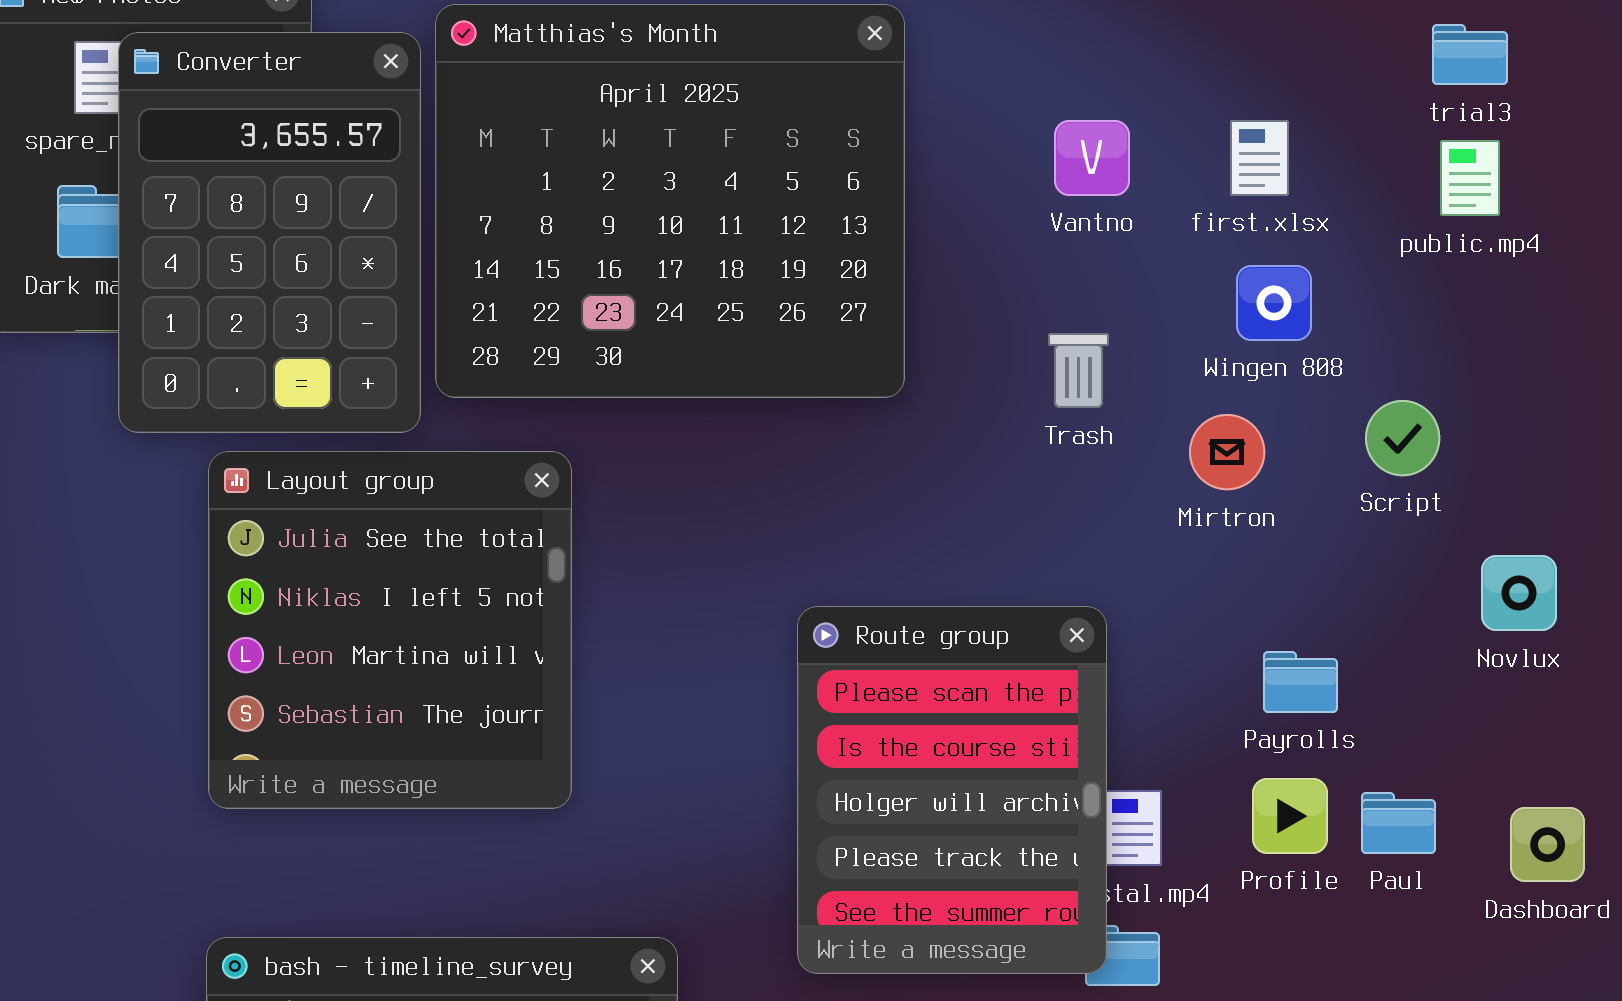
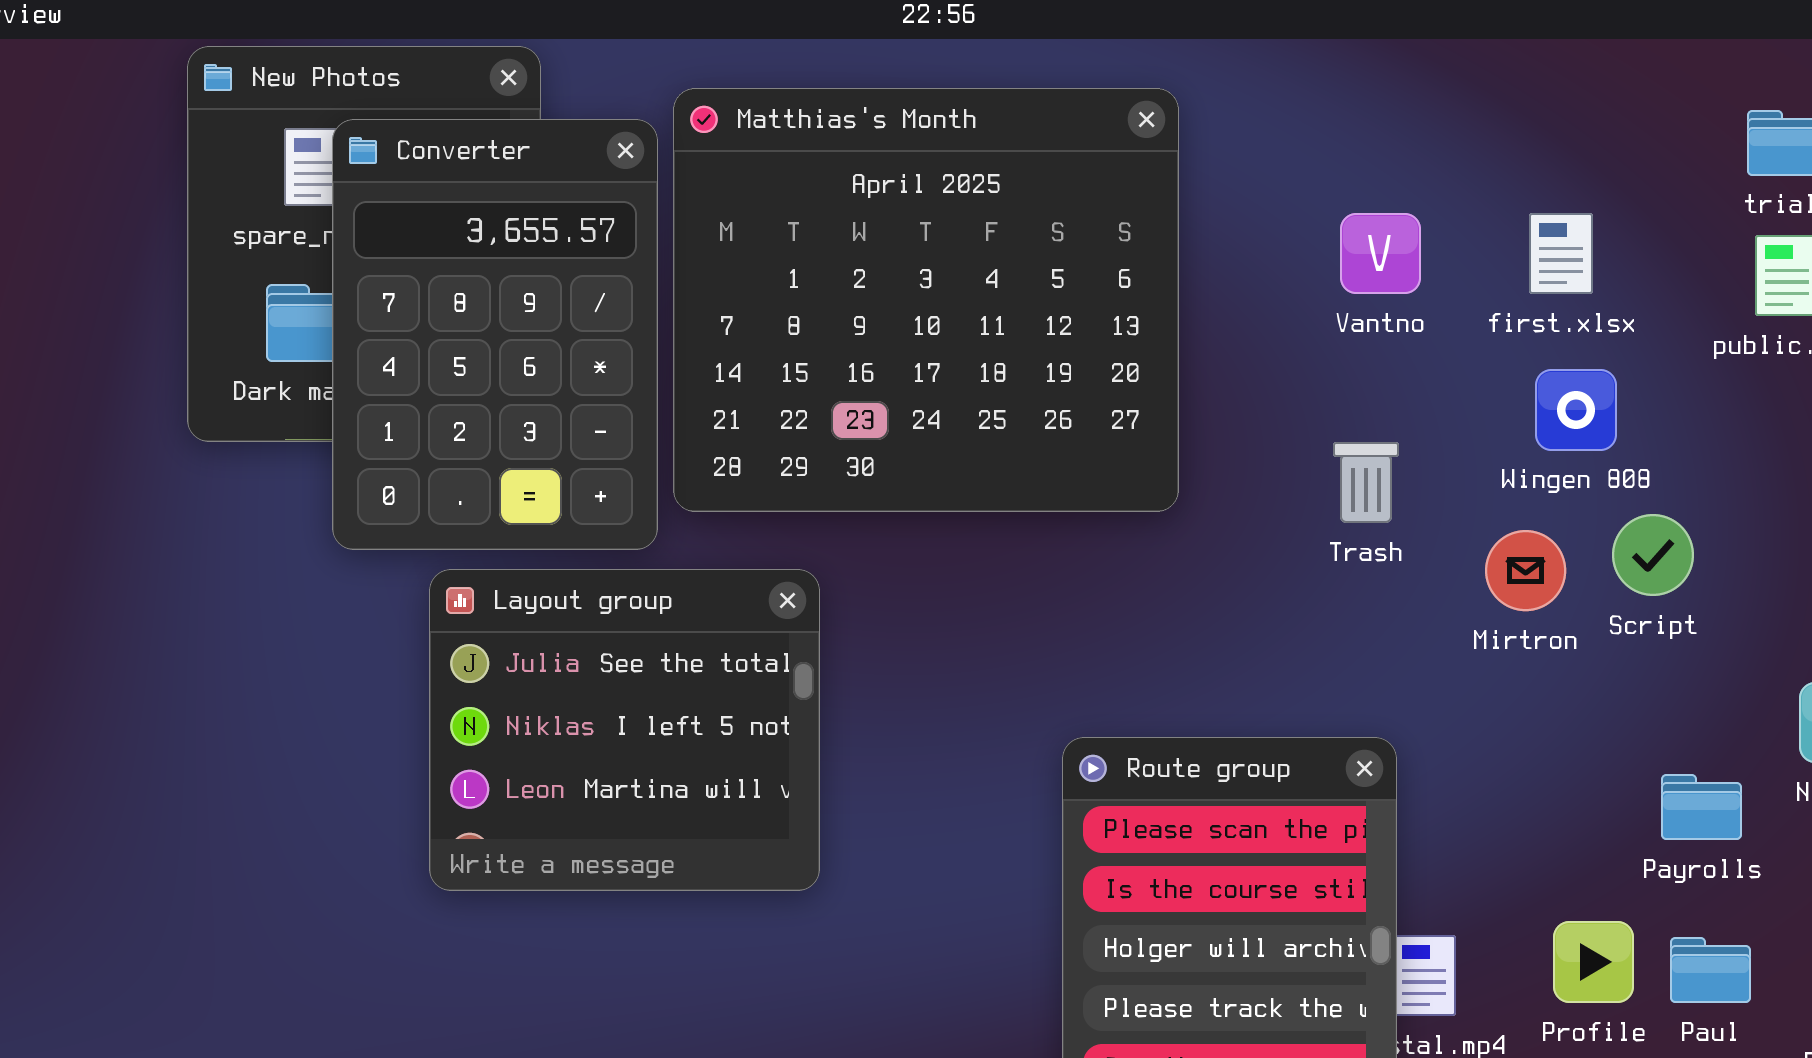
Script: [1365,400,1440,476] -> [1612,514,1694,596], moved
Layout group: [208,451,572,809] -> [429,569,820,891], resized
Payrolls: [1263,651,1338,713] -> [1661,774,1742,840], moved

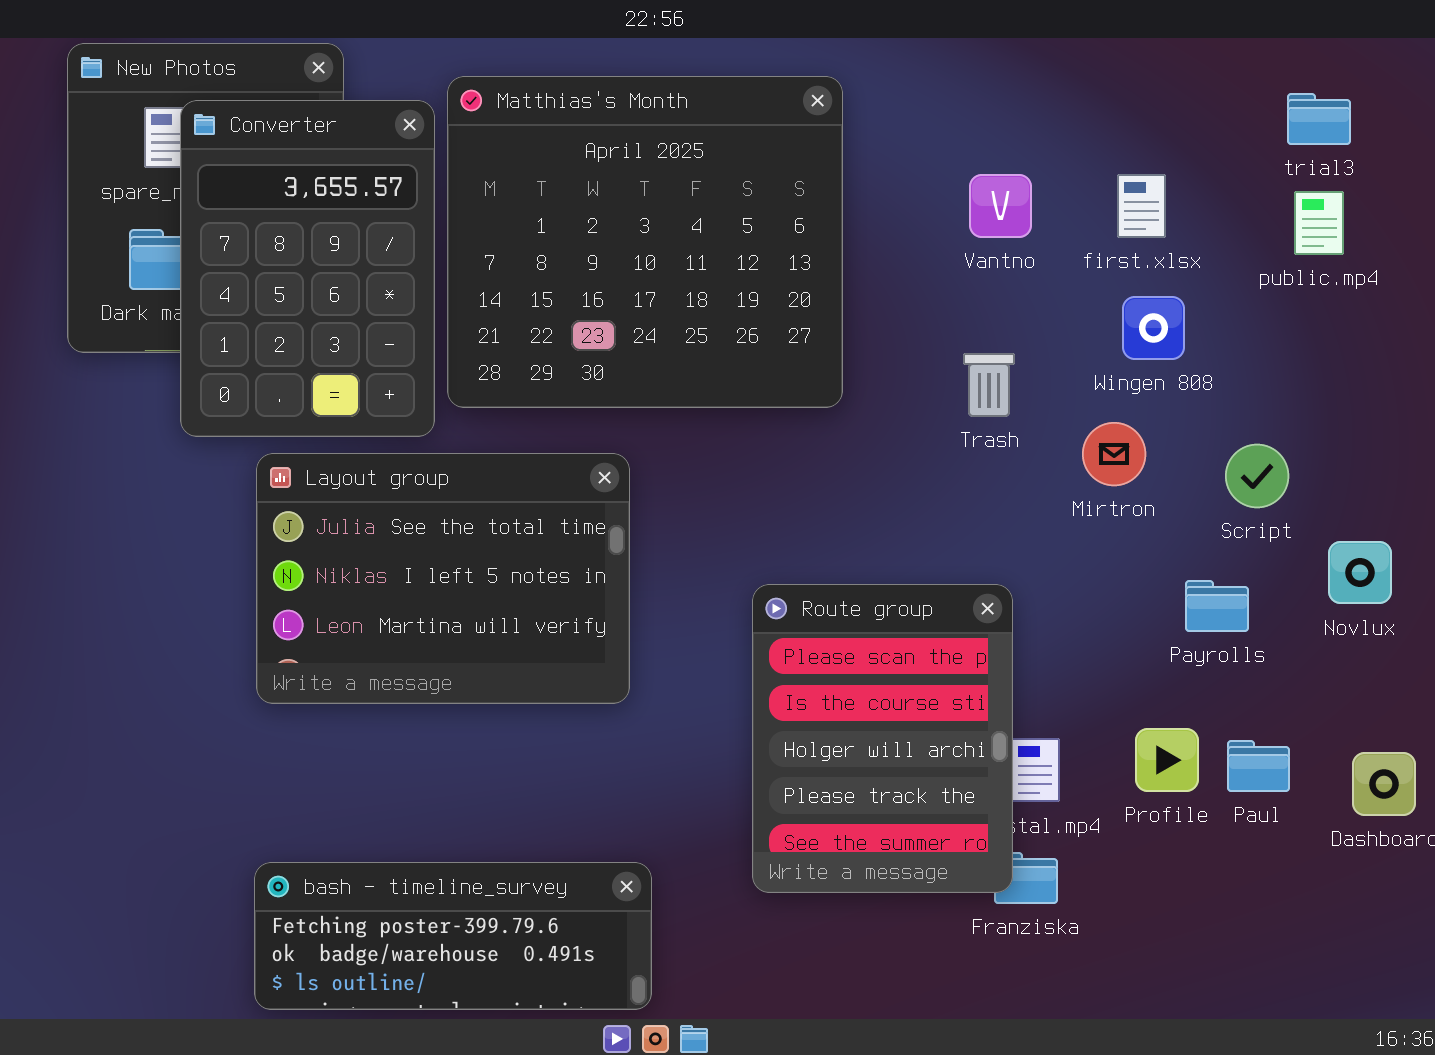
Script: [1612,514,1694,596] -> [1225,444,1289,508], moved
Layout group: [429,569,820,891] -> [256,453,630,704], resized
Payrolls: [1661,774,1742,840] -> [1185,580,1249,632], moved

